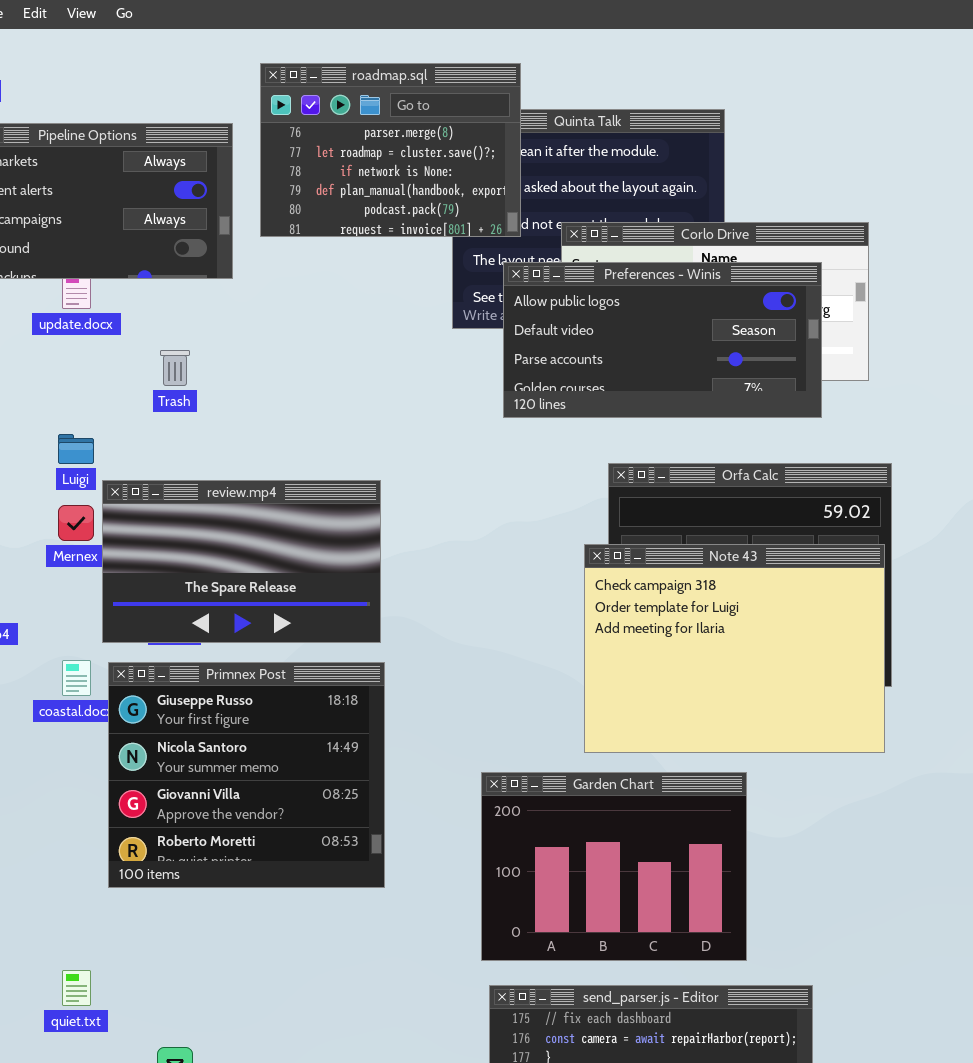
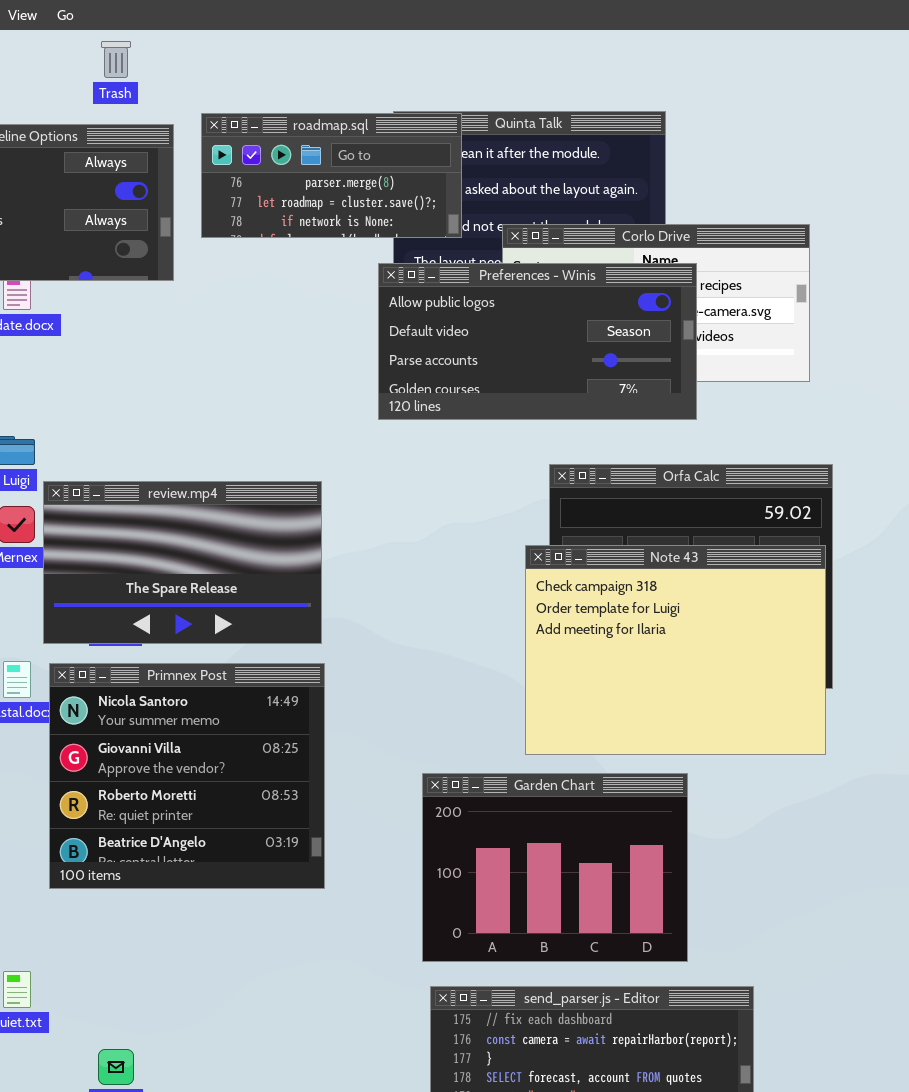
roadmap.sql: [260,63,521,237] -> [201,113,462,238], resized
Preferences - Winis: [503,262,822,418] -> [378,263,697,420], moved
Trash: [160,350,190,386] -> [101,41,131,78], moved
Primnex Post: [108,662,385,888] -> [49,663,325,889], scrolled down 1 row

